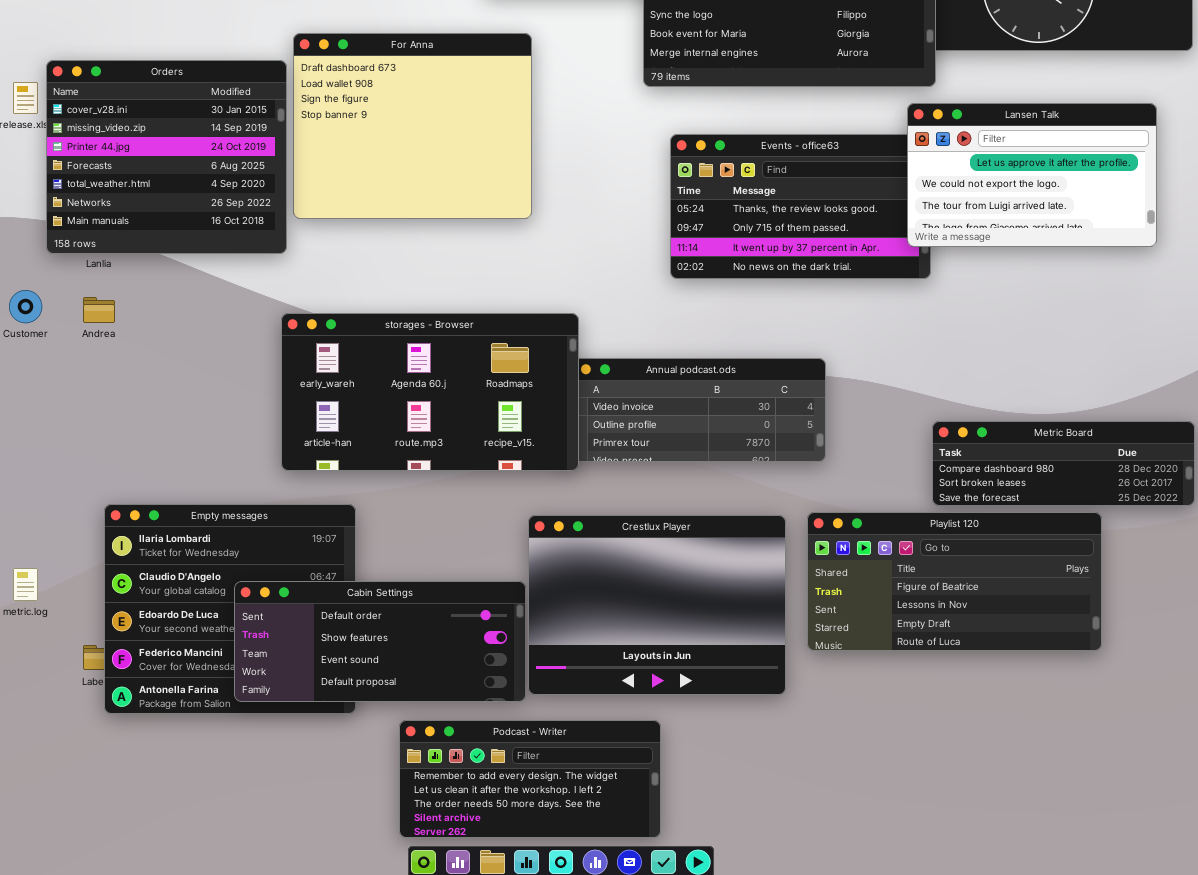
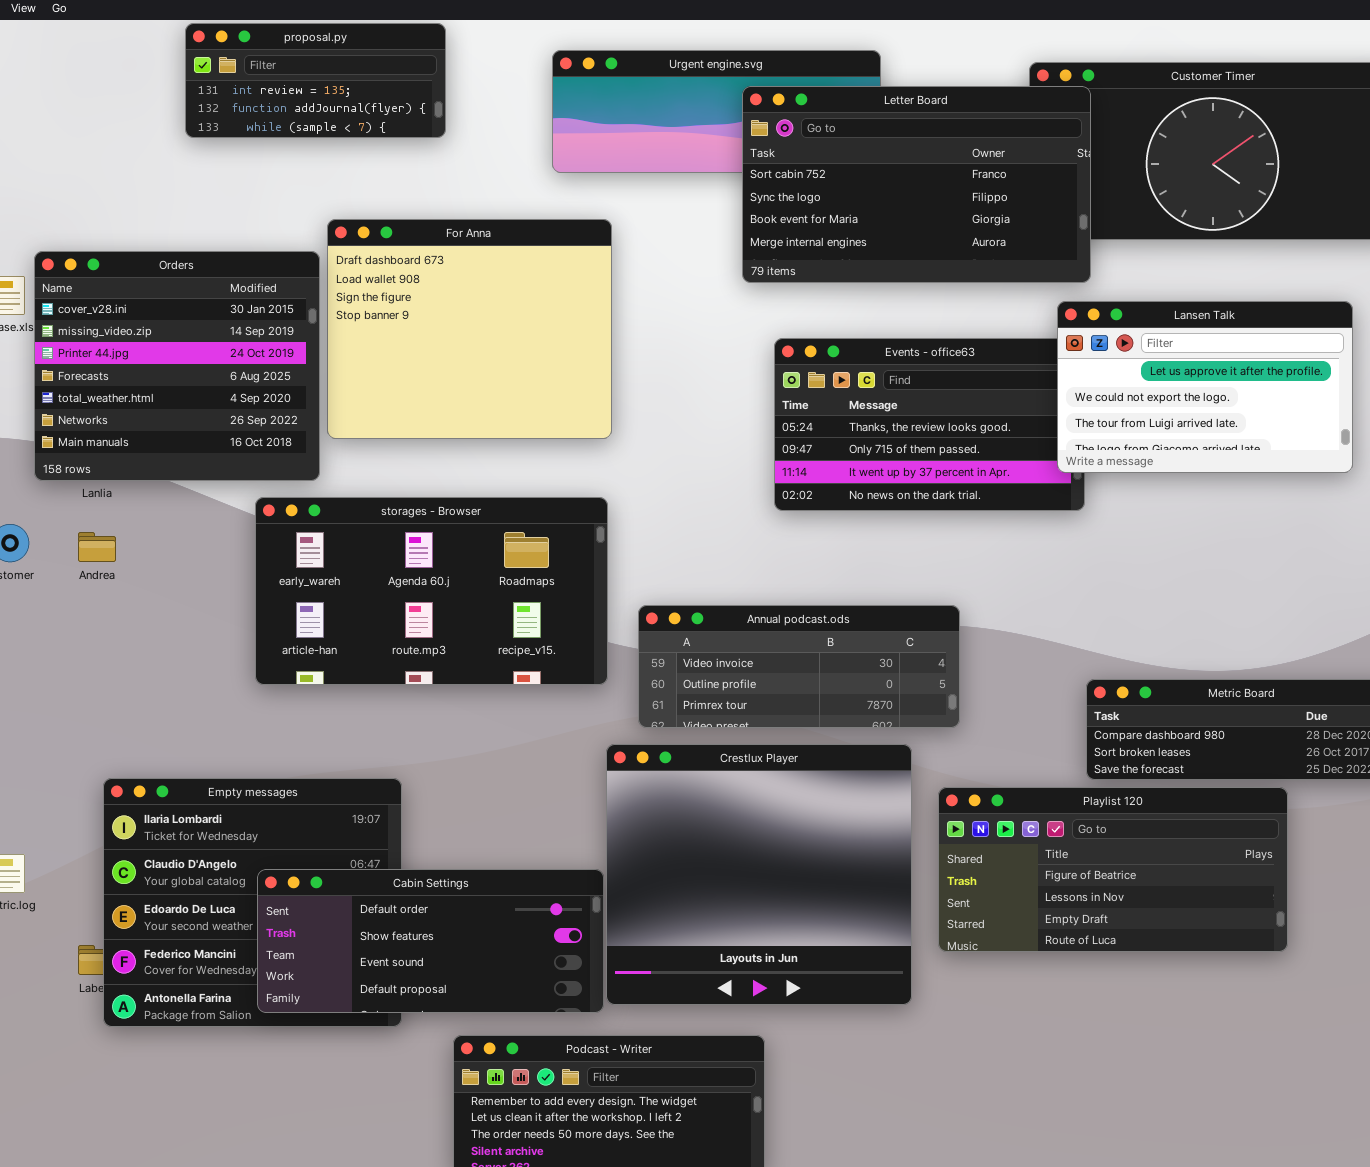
storages - Browser: [281,313,579,471] -> [255,497,608,685], moved
Crestlux Player: [528,515,786,695] -> [606,744,912,1005], resized

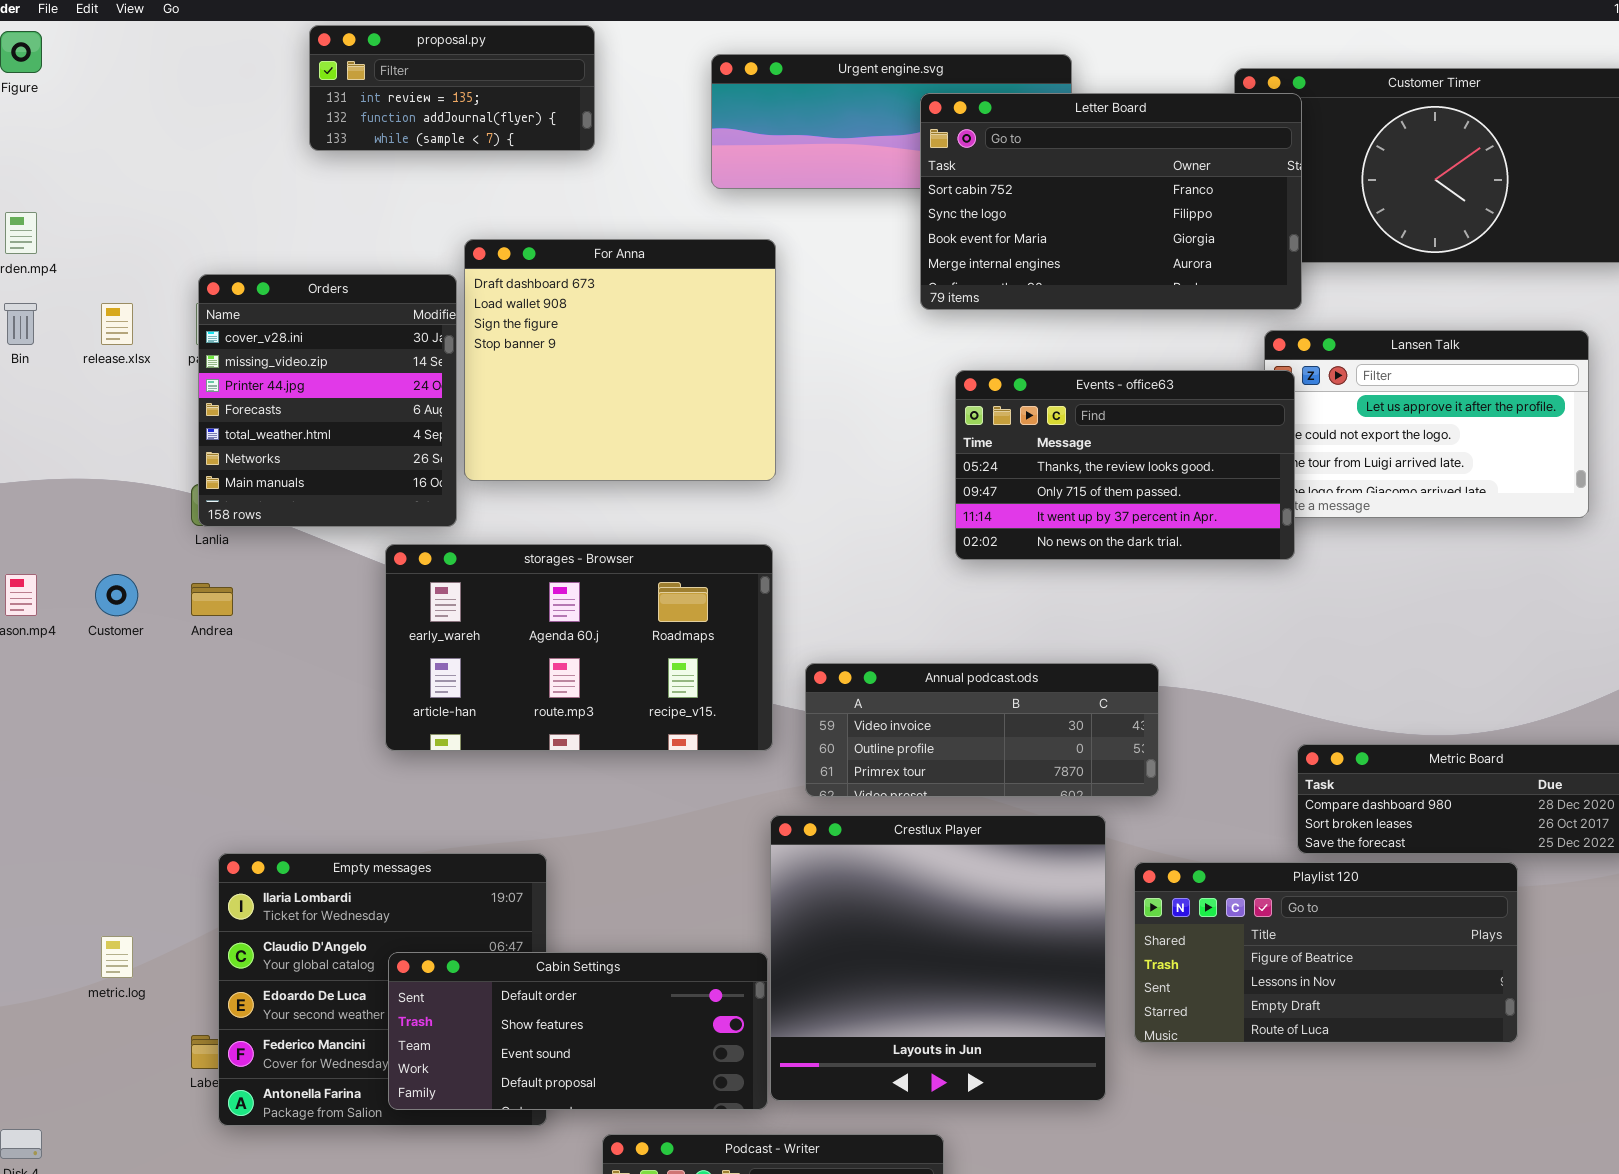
Orders: [34,251,320,481] -> [198,274,457,527], resized
Events - office63: [774,338,1085,511] -> [955,370,1295,560], raised

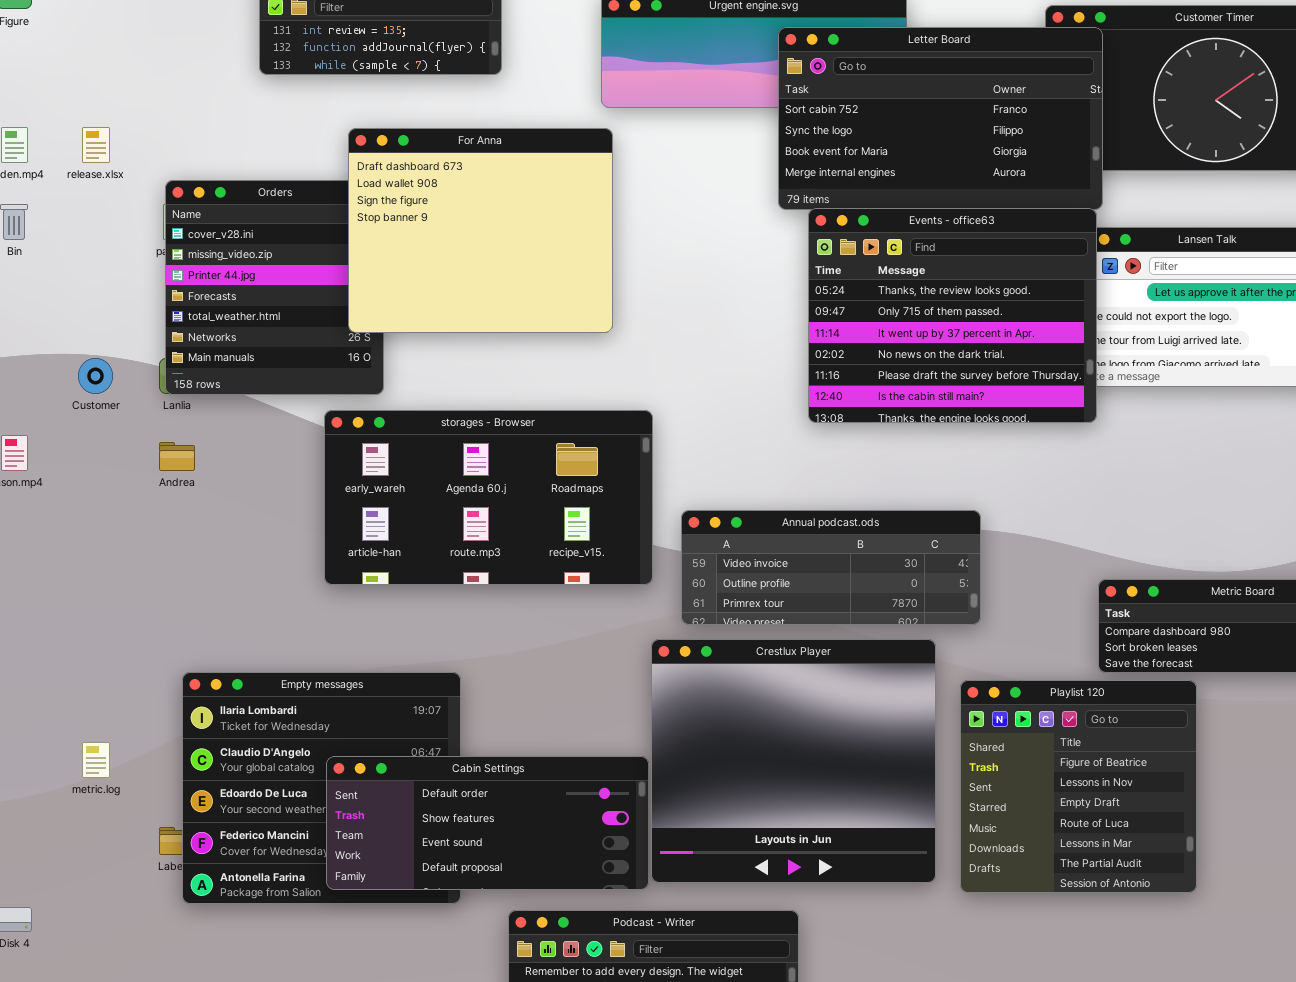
For Anna: [464,239,776,481] -> [348,128,613,333], moved
release.xlsx: [101,303,133,345] -> [82,127,110,163], moved
Events - office63: [955,370,1295,560] -> [808,208,1097,423], resized
Customer: [95,574,138,616] -> [78,358,113,394], moved
Playlist 120: [1134,862,1518,1043] -> [960,680,1197,893], resized

